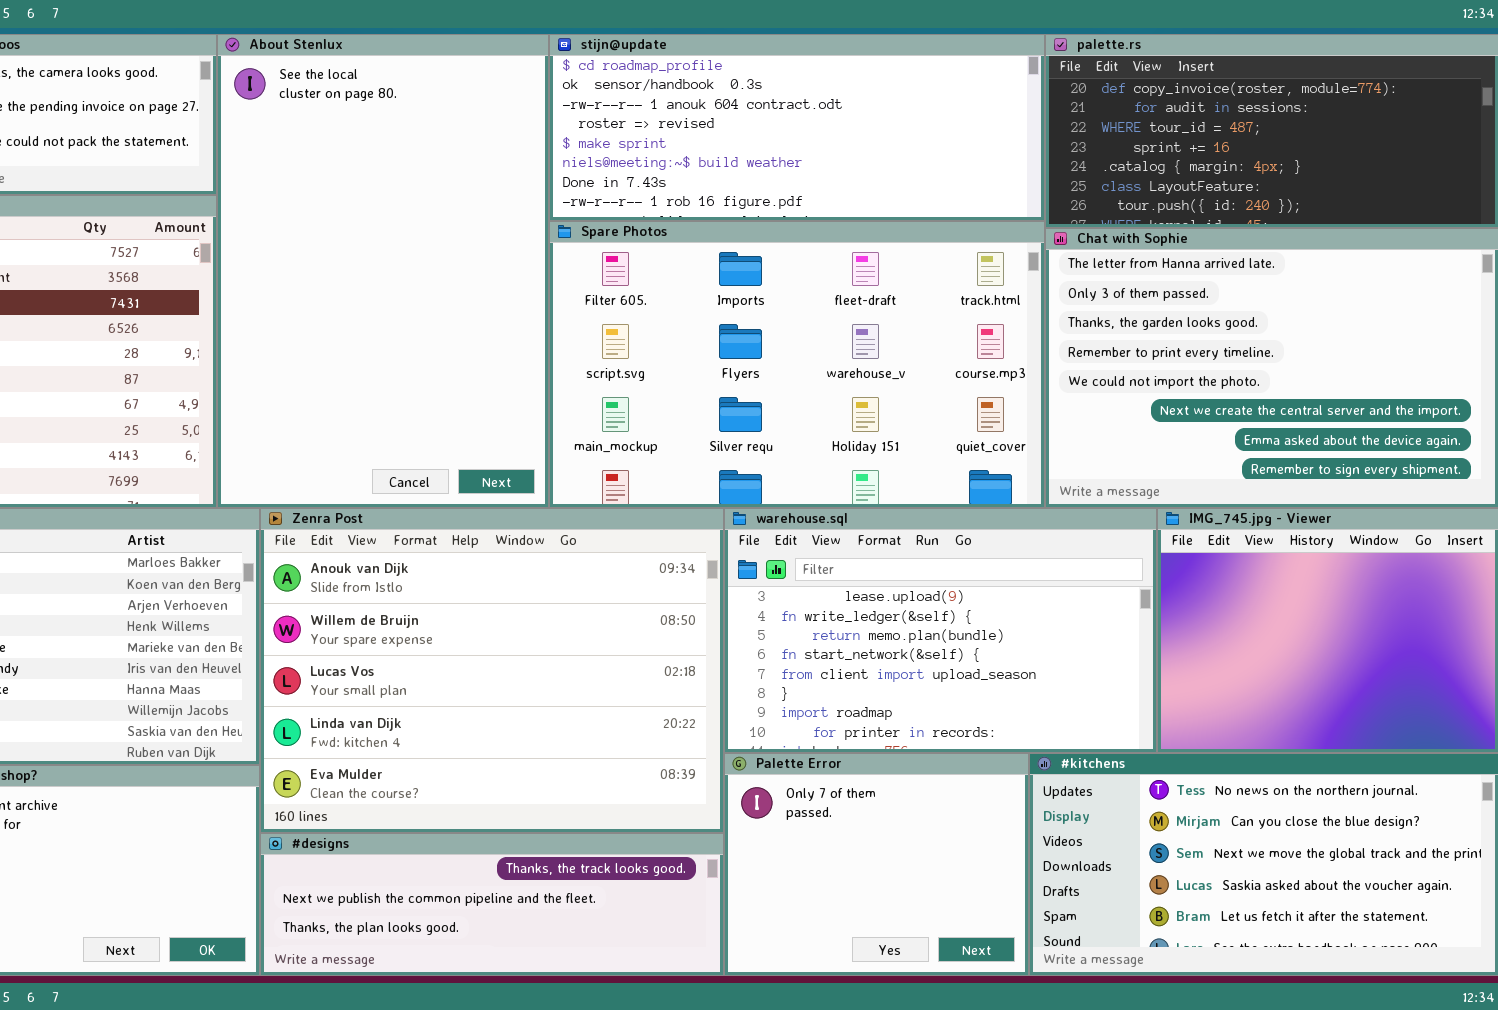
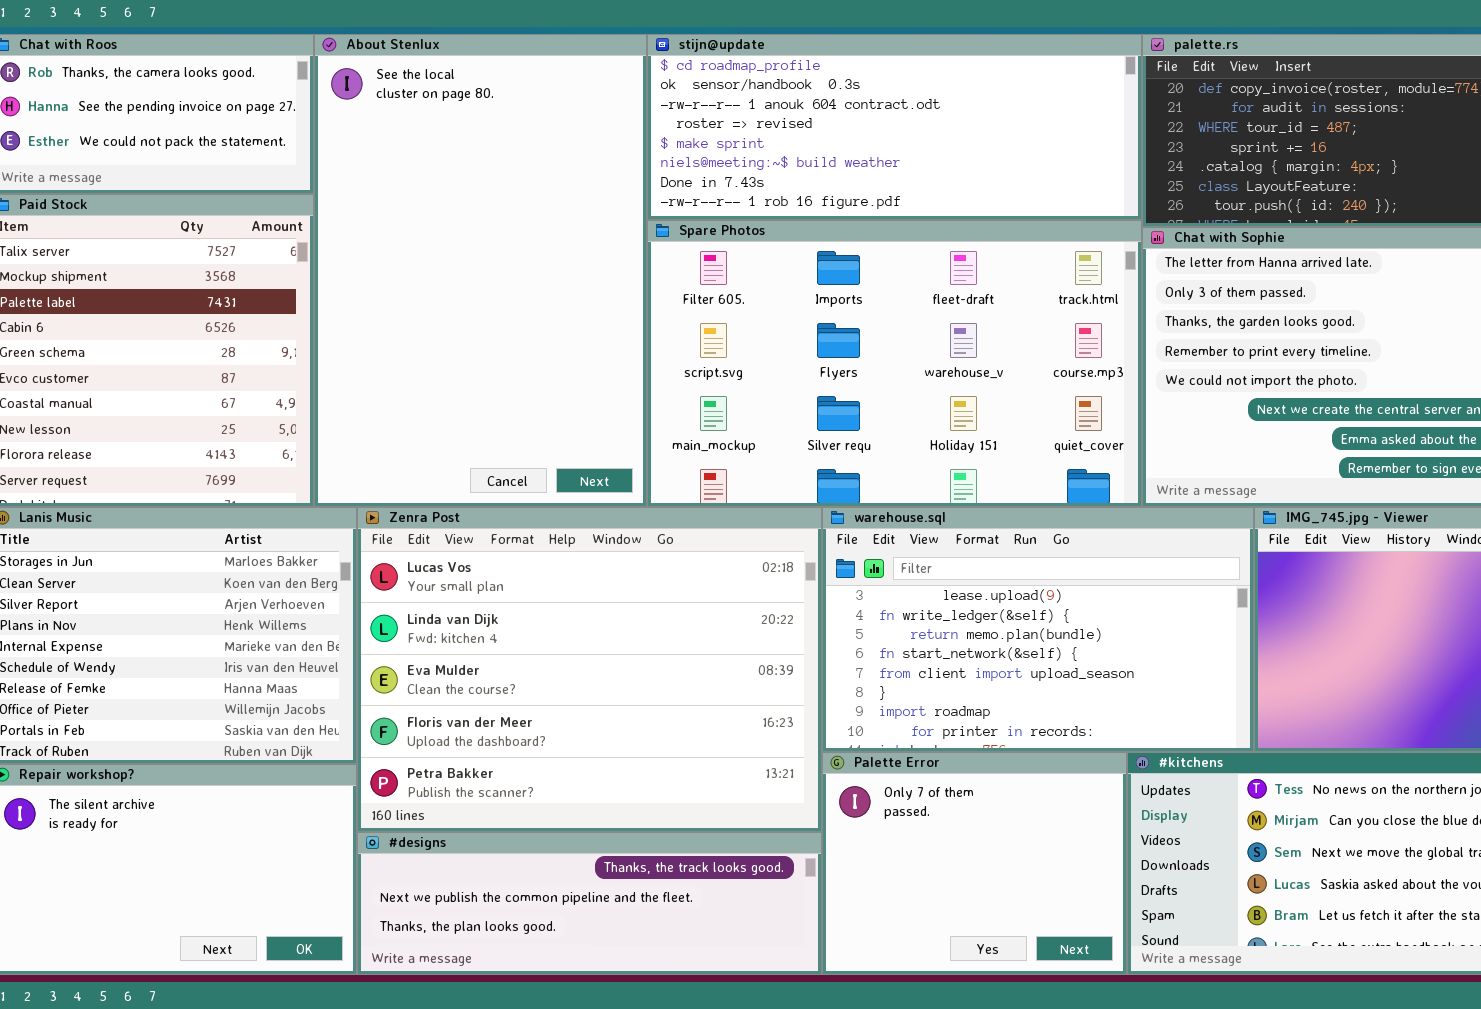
Zenra Post: [260,508,724,833] -> [357,507,822,832], scrolled down 2 rows

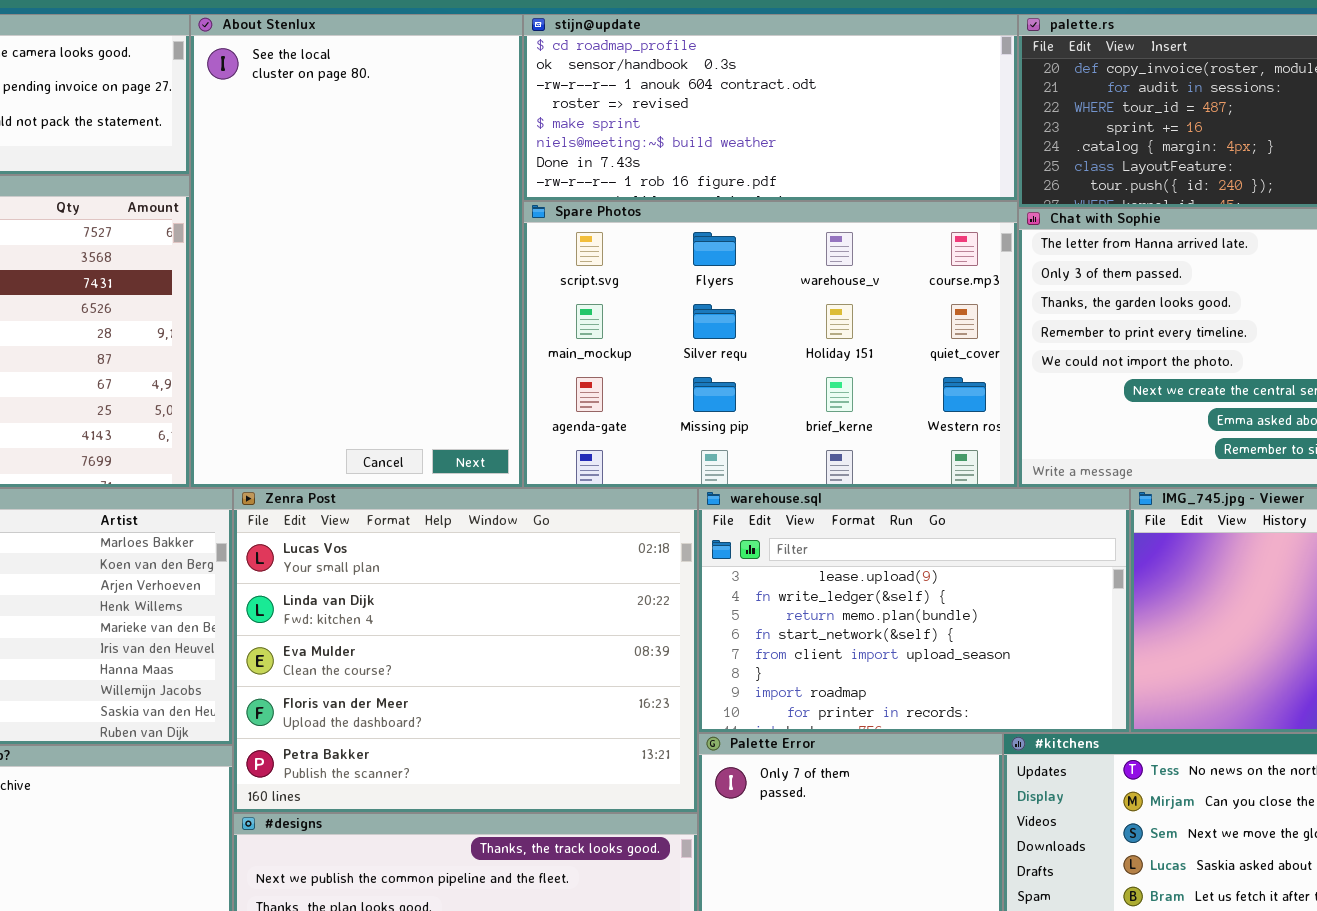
Spare Photos: [647,220,1142,507] -> [523,201,1018,488], scrolled down 1 row

